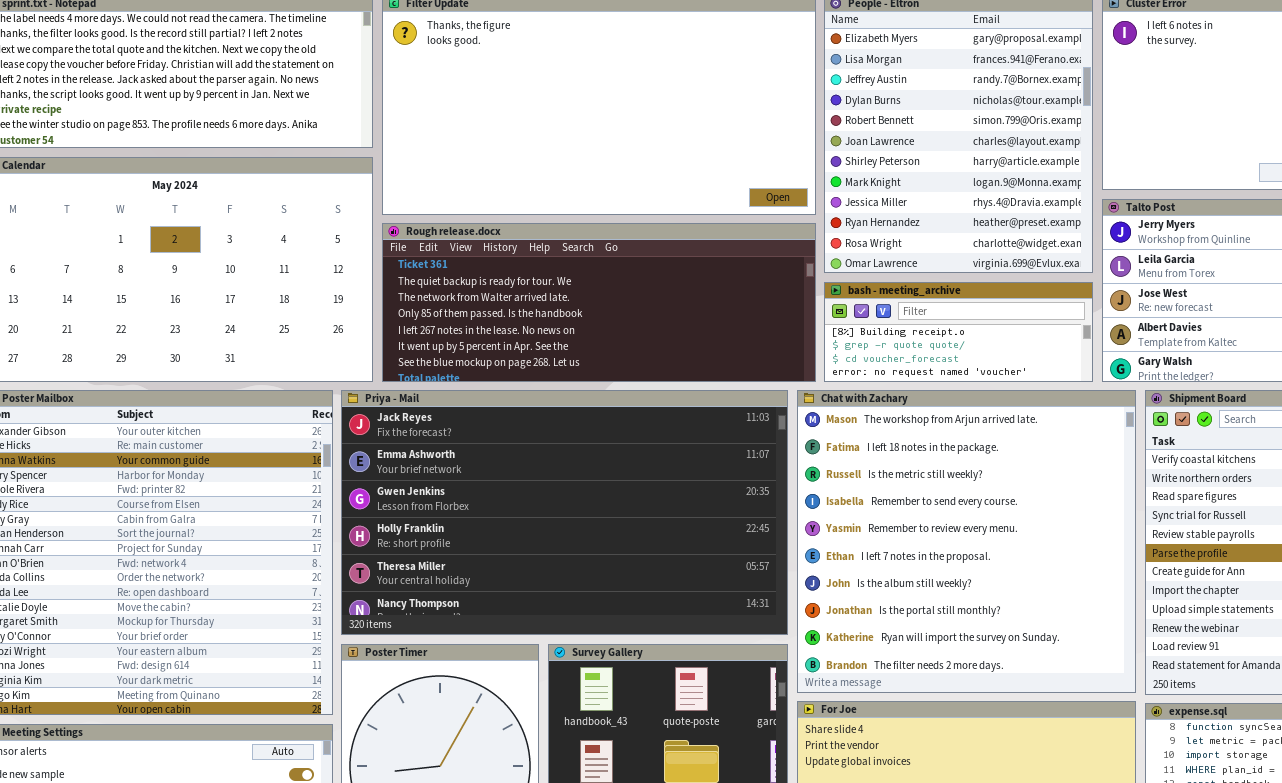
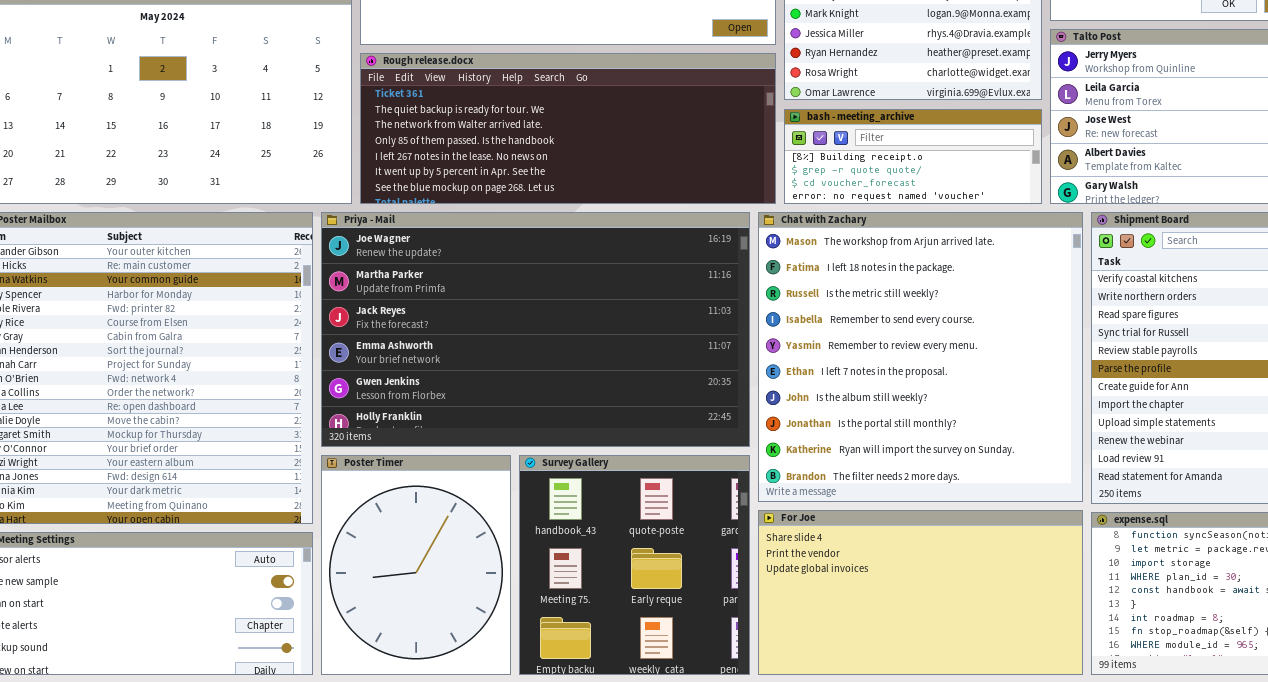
Priya - Mail: [341,390,788,635] -> [321,212,750,447], scrolled up 2 rows

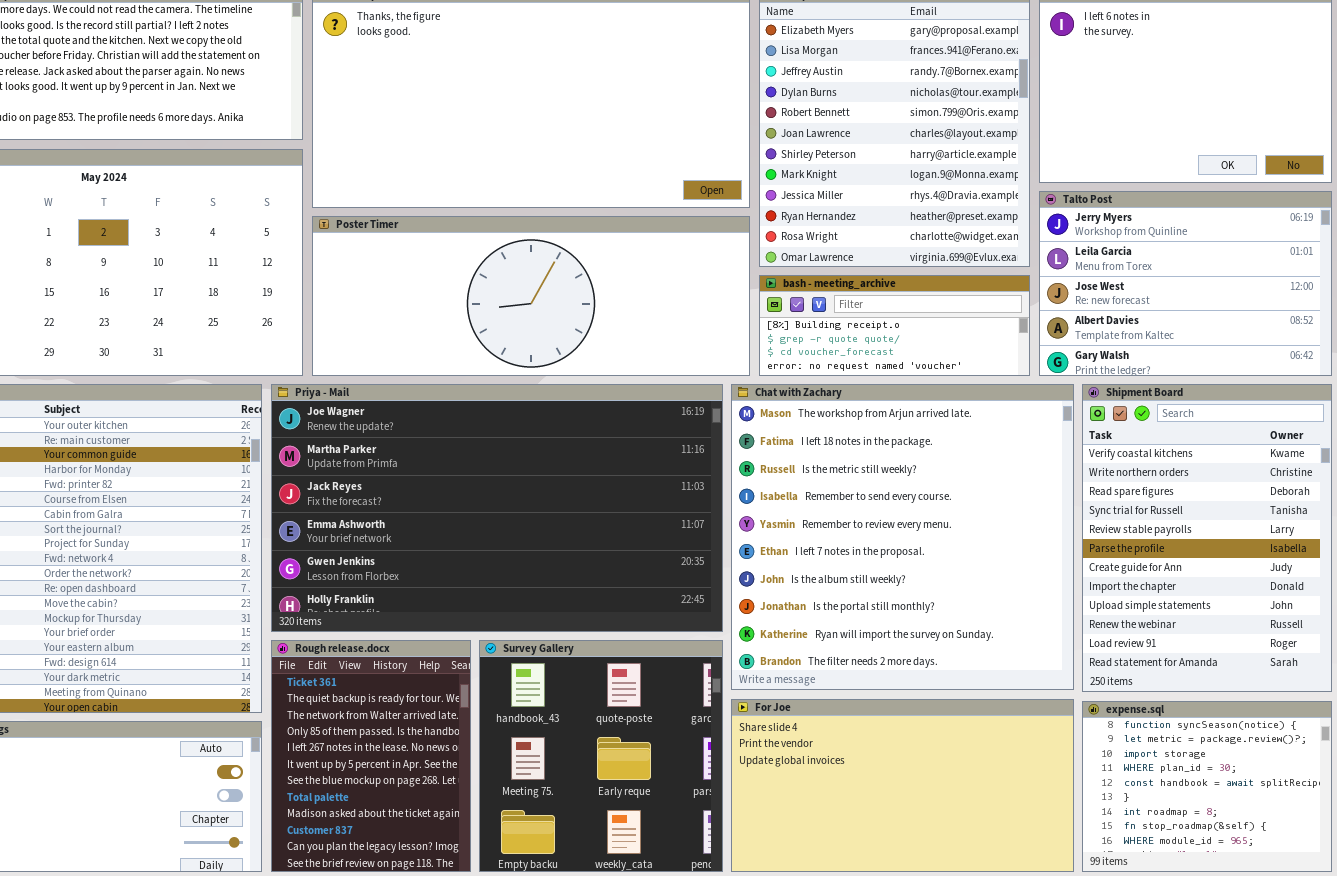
Rough release.docx: [360,53,776,204] -> [271,640,471,872], moved, resized
Poster Timer: [321,455,511,675] -> [312,216,750,376], moved, resized

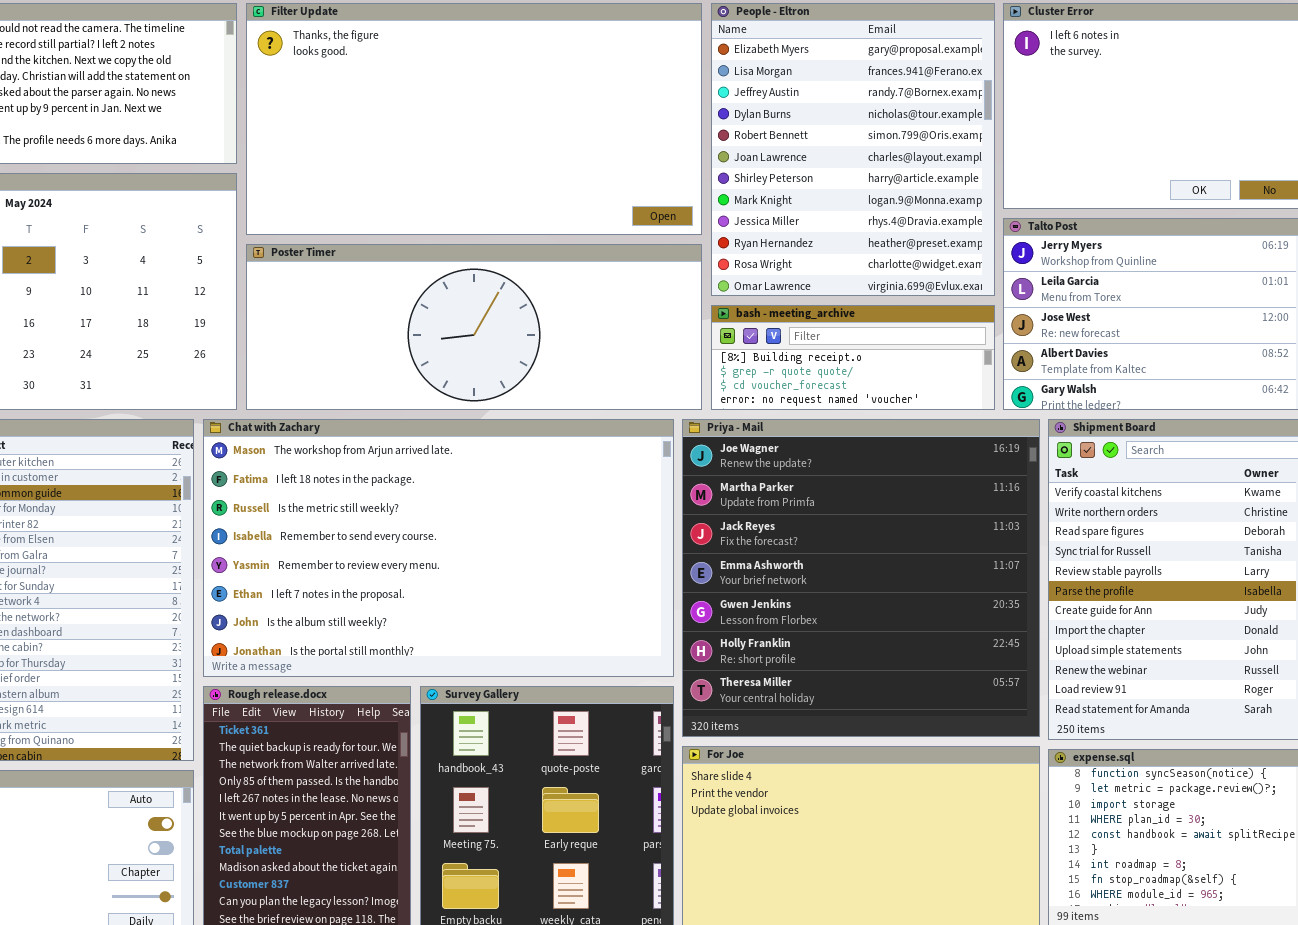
Priya - Mail: [271,384,723,632] -> [682,419,1040,737], moved, resized
Chat with Zachary: [731,384,1074,690] -> [203,419,674,677], moved, resized

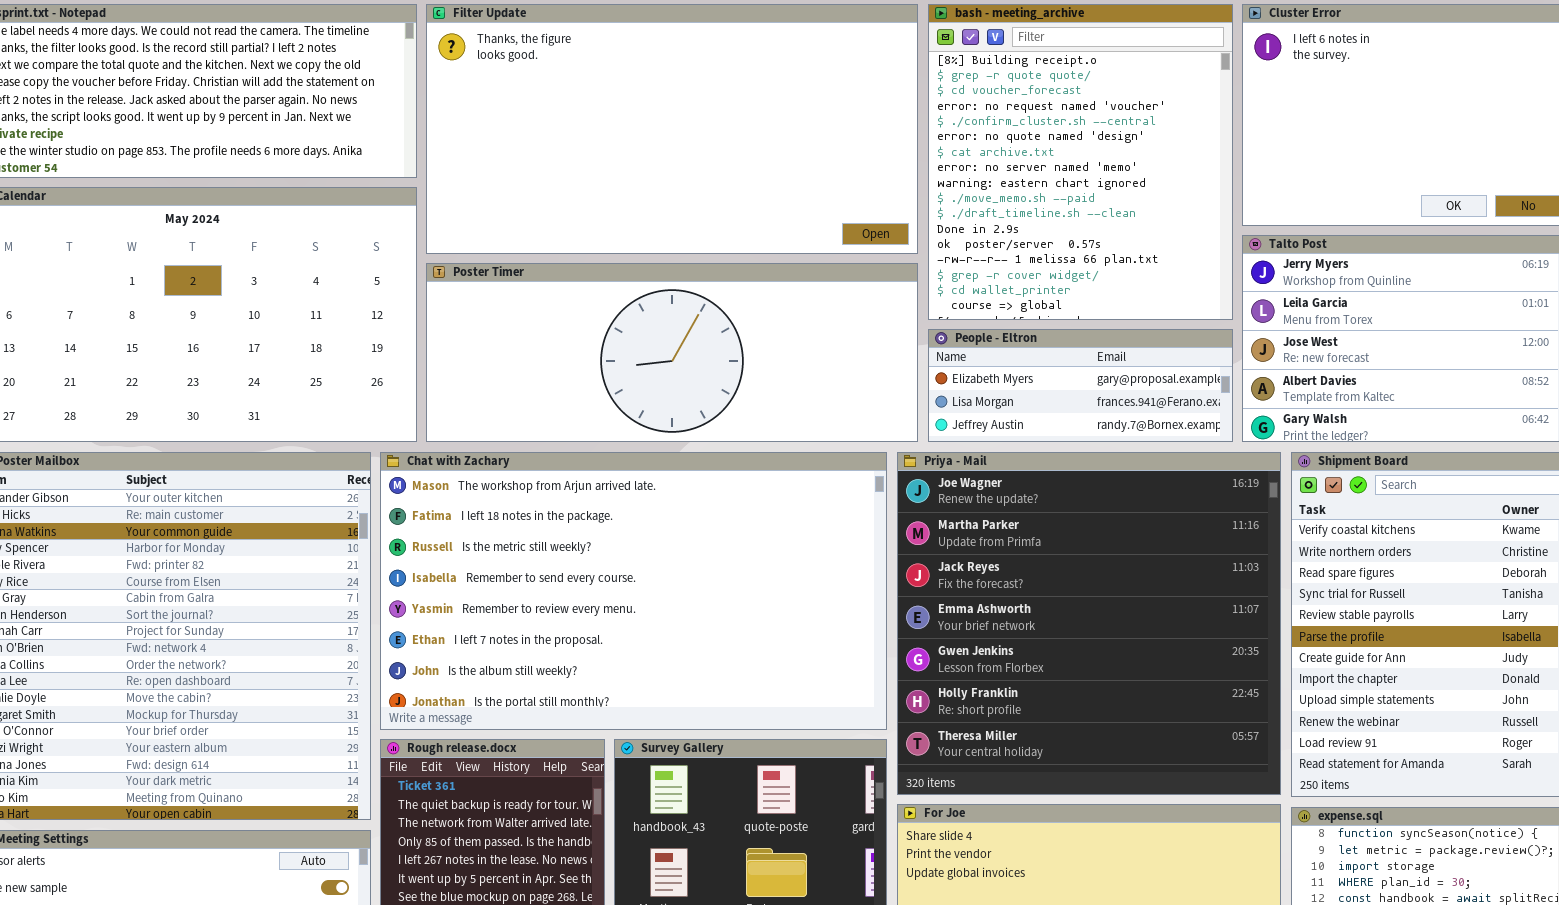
People - Eltron: [711,3,995,296] -> [928,329,1233,442], moved, resized
bash - meeting_archive: [711,305,995,410] -> [928,4,1233,320], moved, resized

